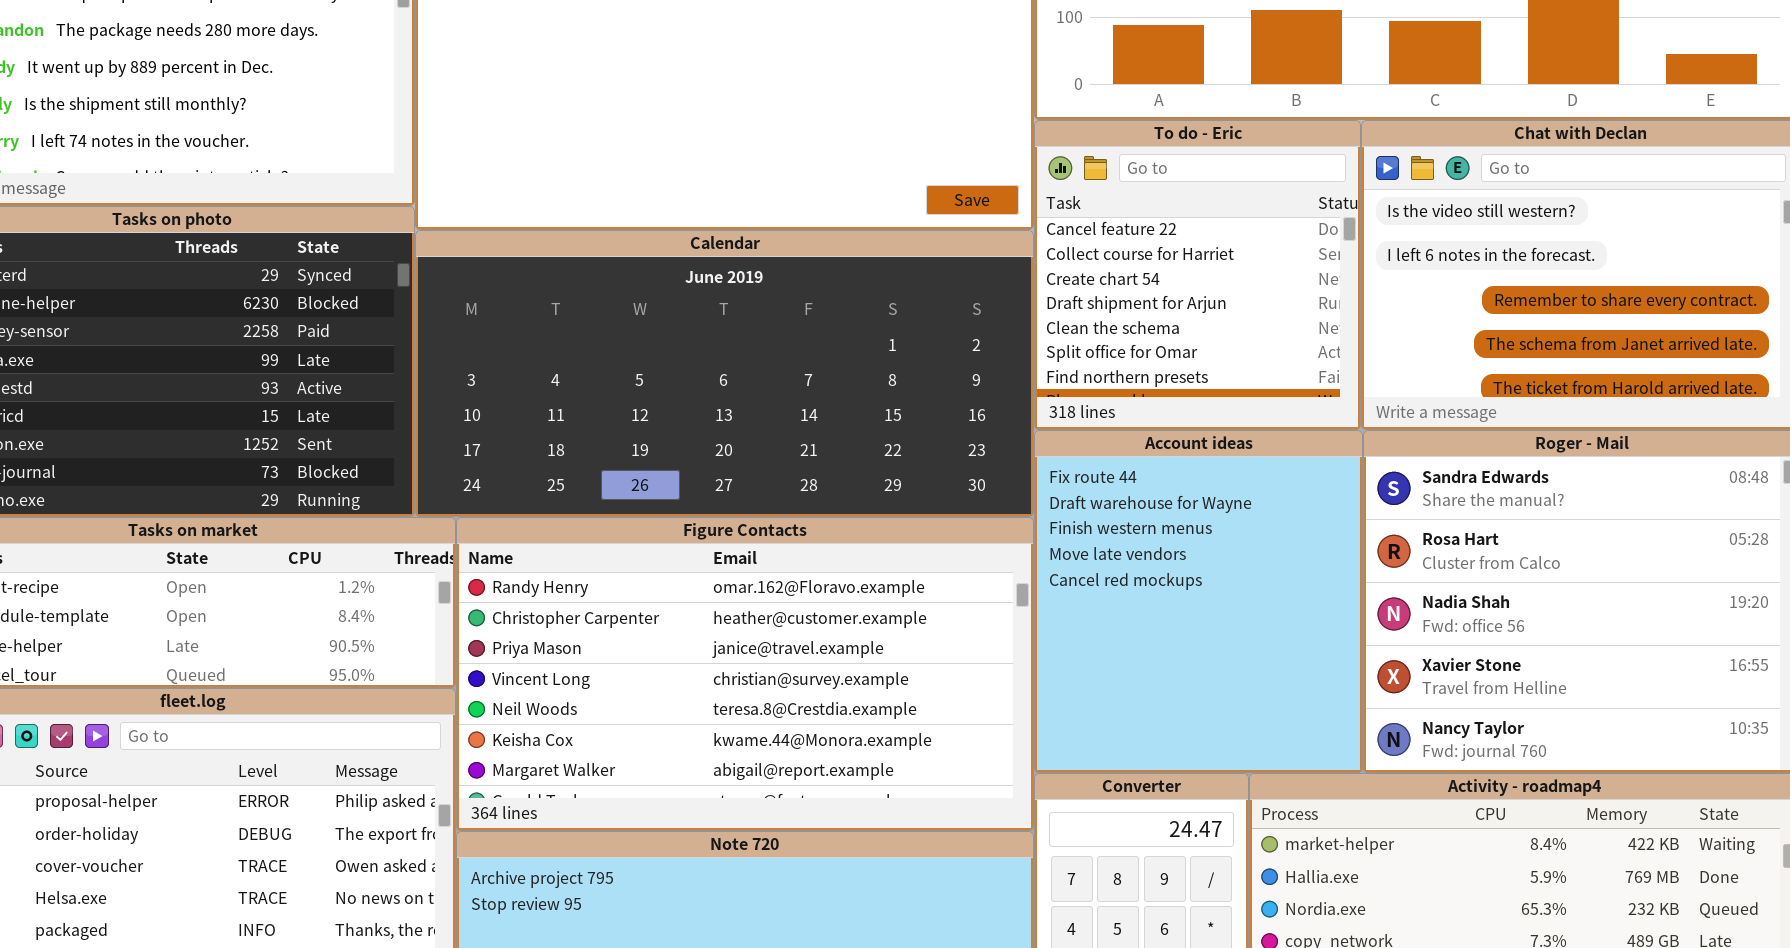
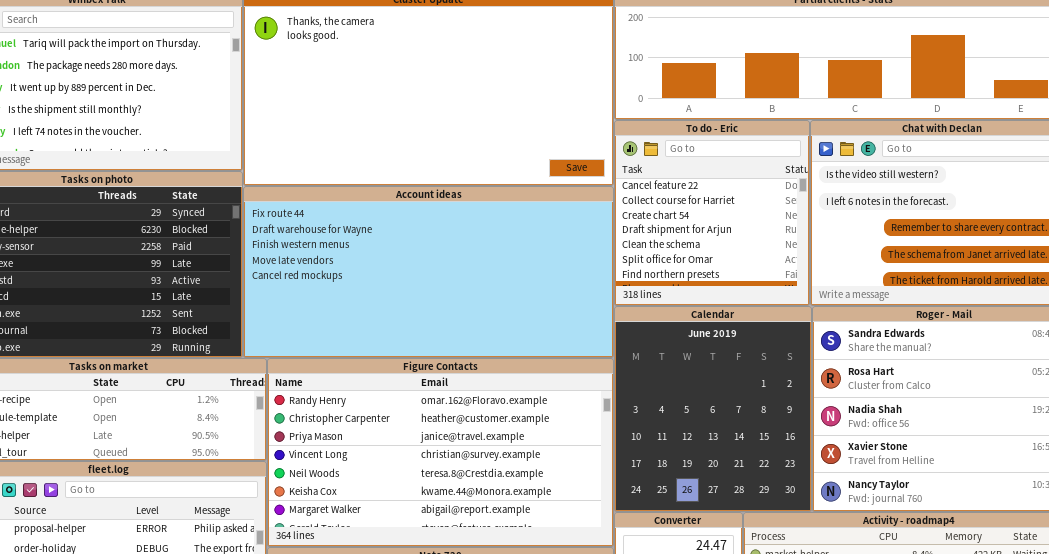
Calendar: [415,230,1034,517] -> [614,306,812,512], moved, resized
Account ideas: [1034,430,1363,773] -> [243,186,614,358], moved, resized

